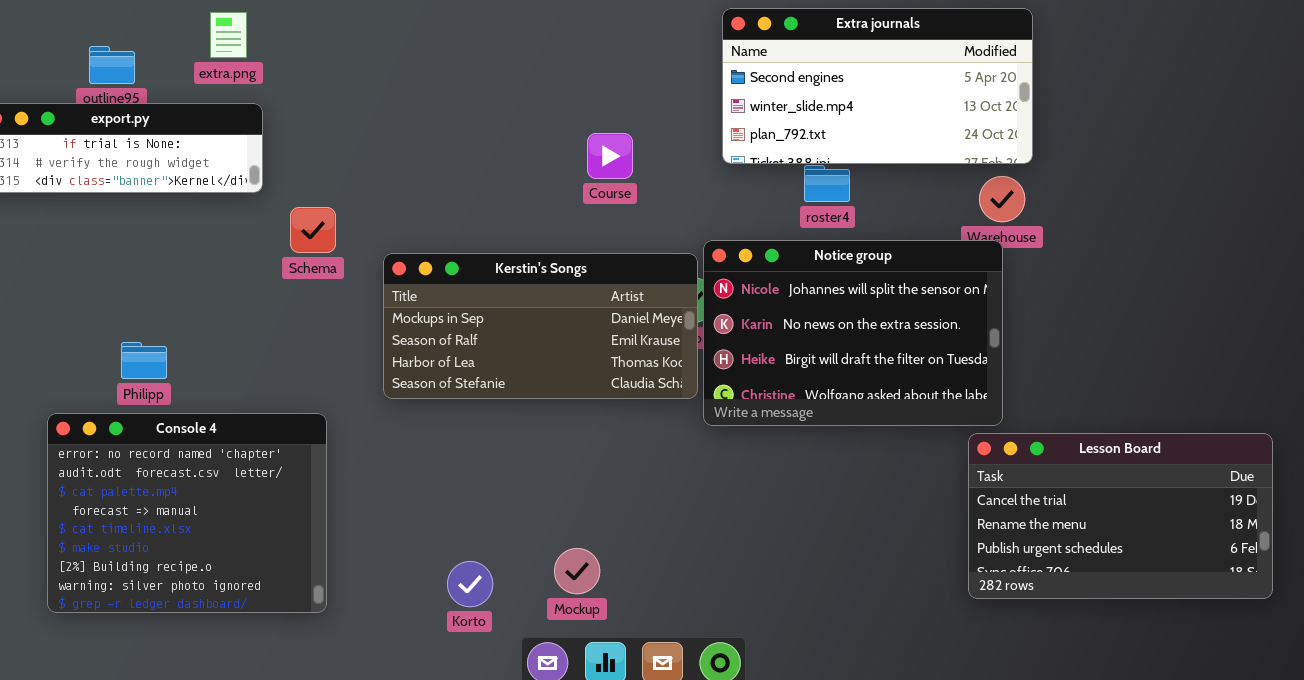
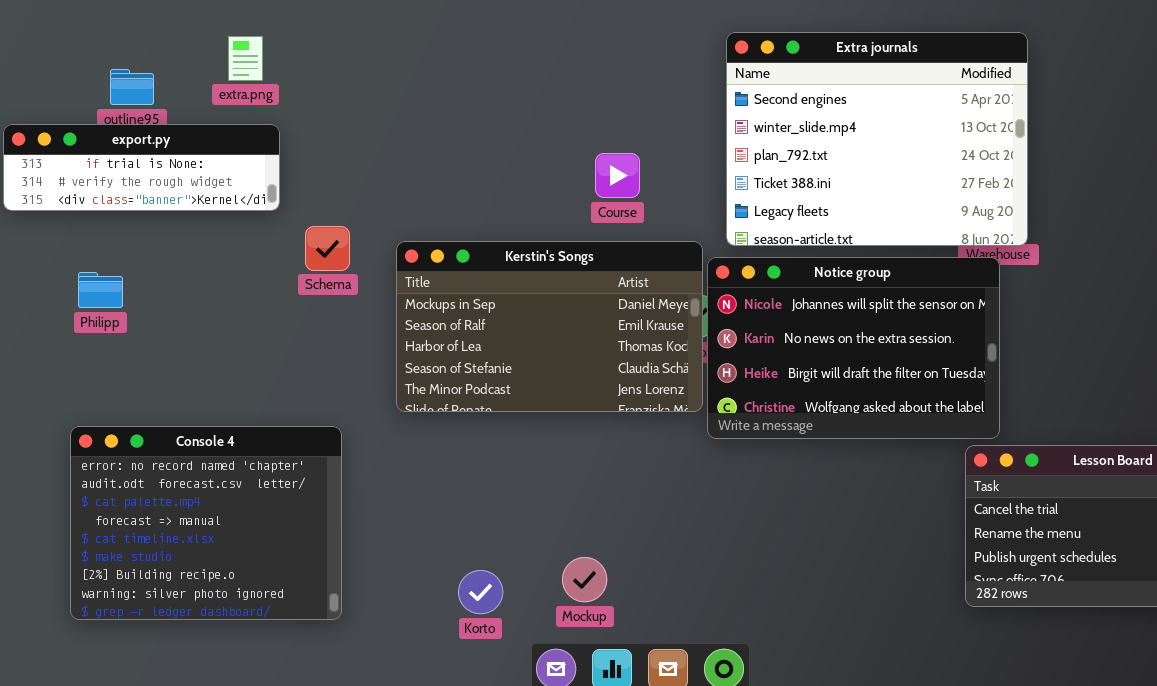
Extra journals: [722,8,1033,164] -> [726,32,1028,246], resized
Kerstin's Songs: [383,253,698,399] -> [396,241,703,412], resized
Philipp: [121,342,167,379] -> [78,272,123,308], moved

